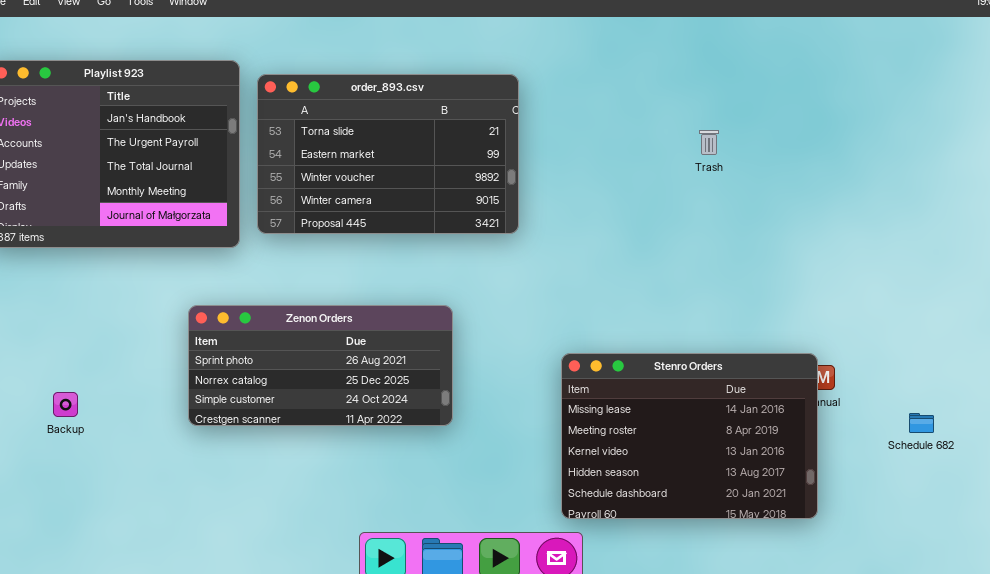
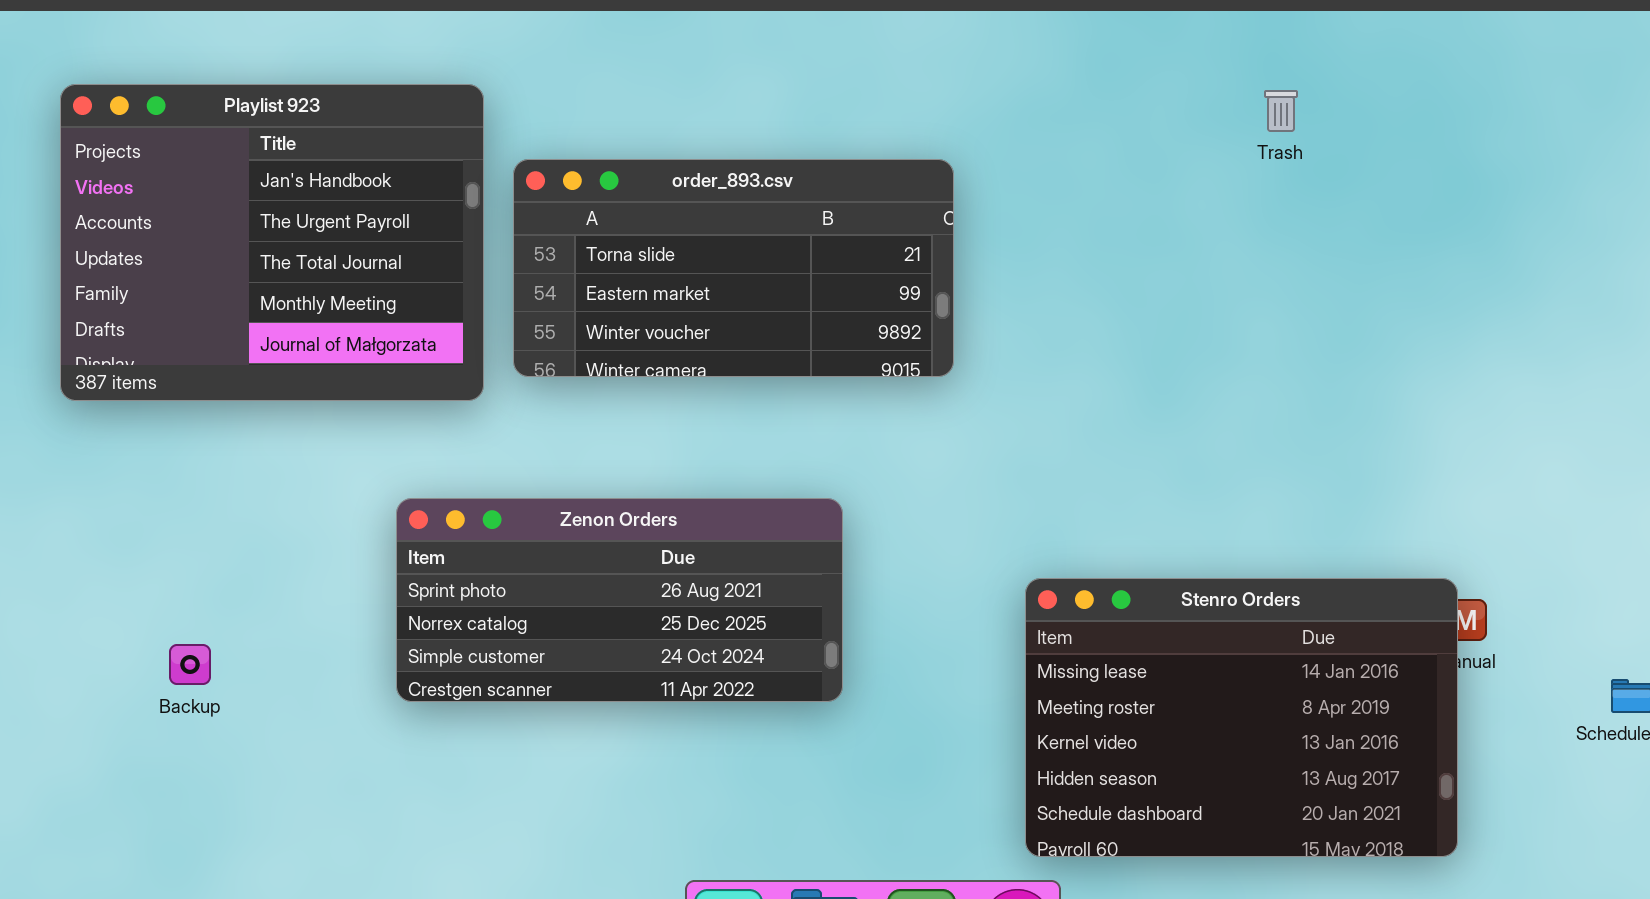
order_893.csv: [257,74,519,234] -> [513,159,954,377], resized
Trash: [699,130,719,155] -> [1264,90,1298,132], moved

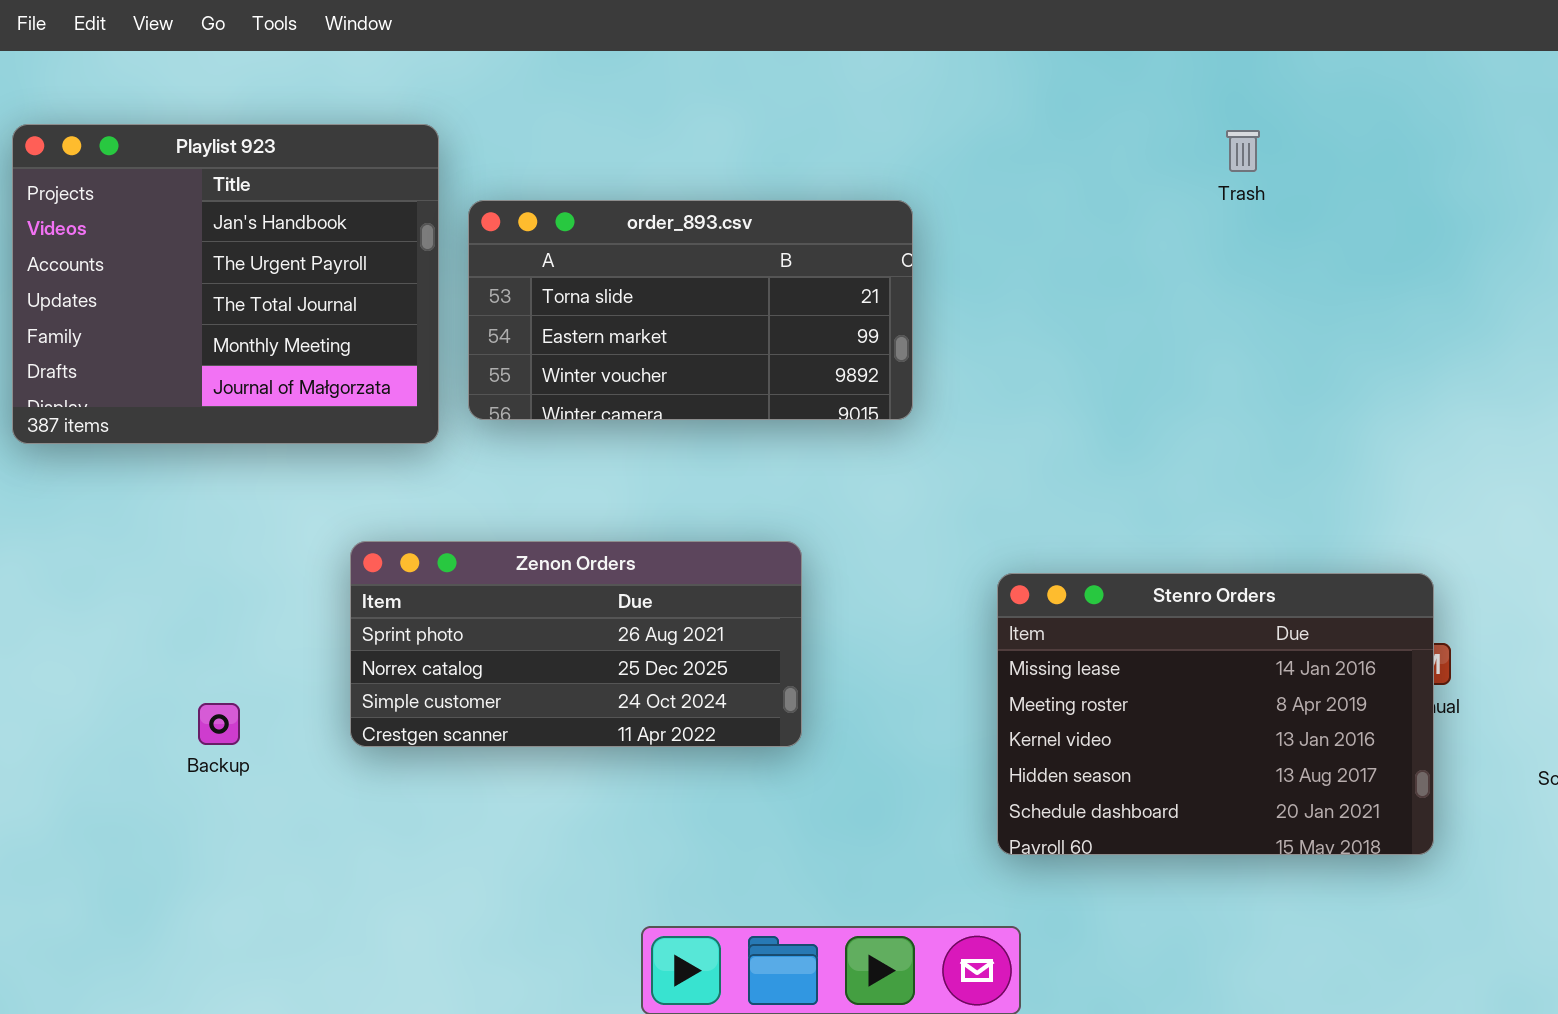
Stenro Orders: [1025,578,1458,857] -> [997,573,1434,855], moved
Backup: [169,644,211,685] -> [198,703,240,745], moved

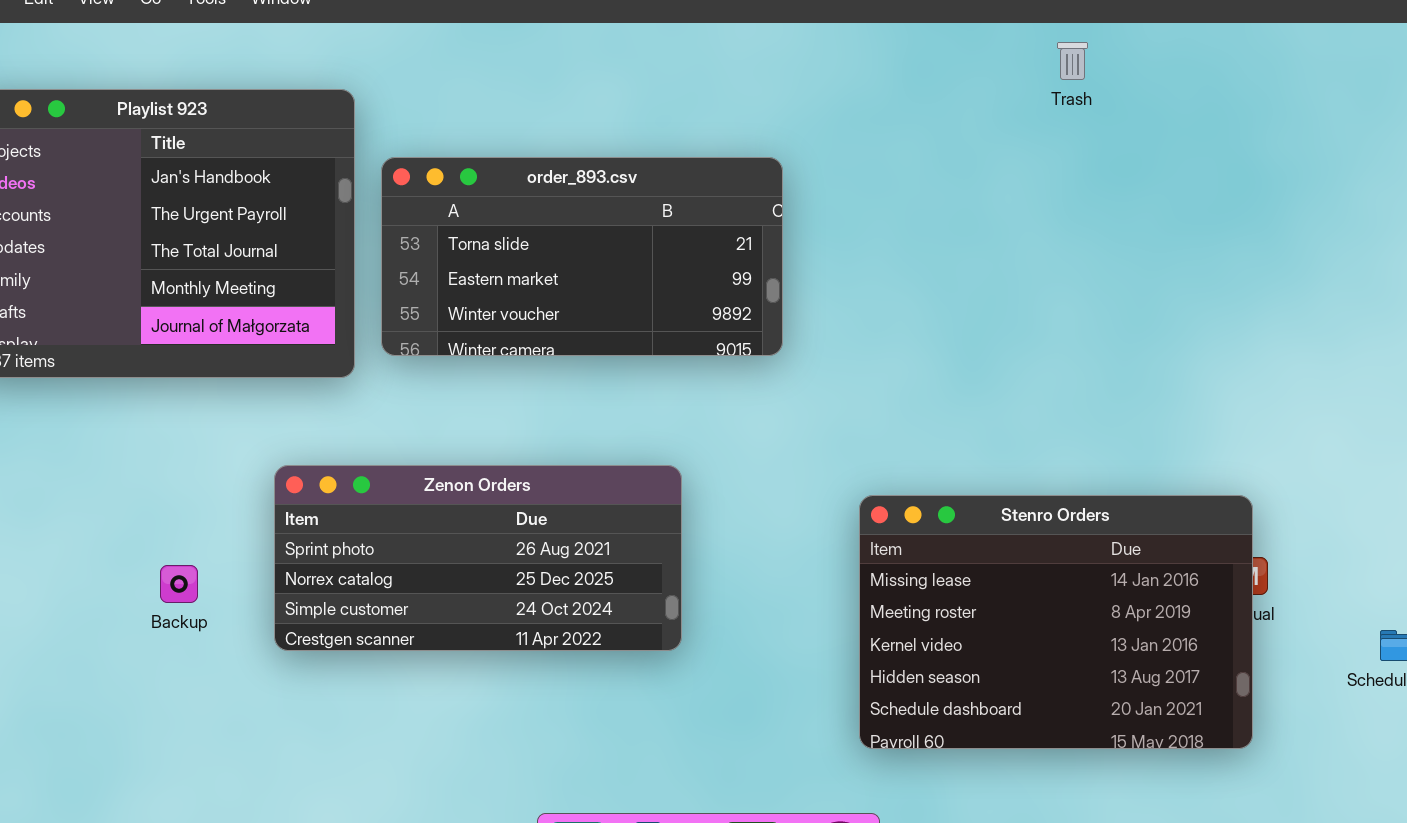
Trash: [1226,130,1260,172] -> [1057,42,1088,80], moved
Backup: [198,703,240,745] -> [160,565,198,603], moved

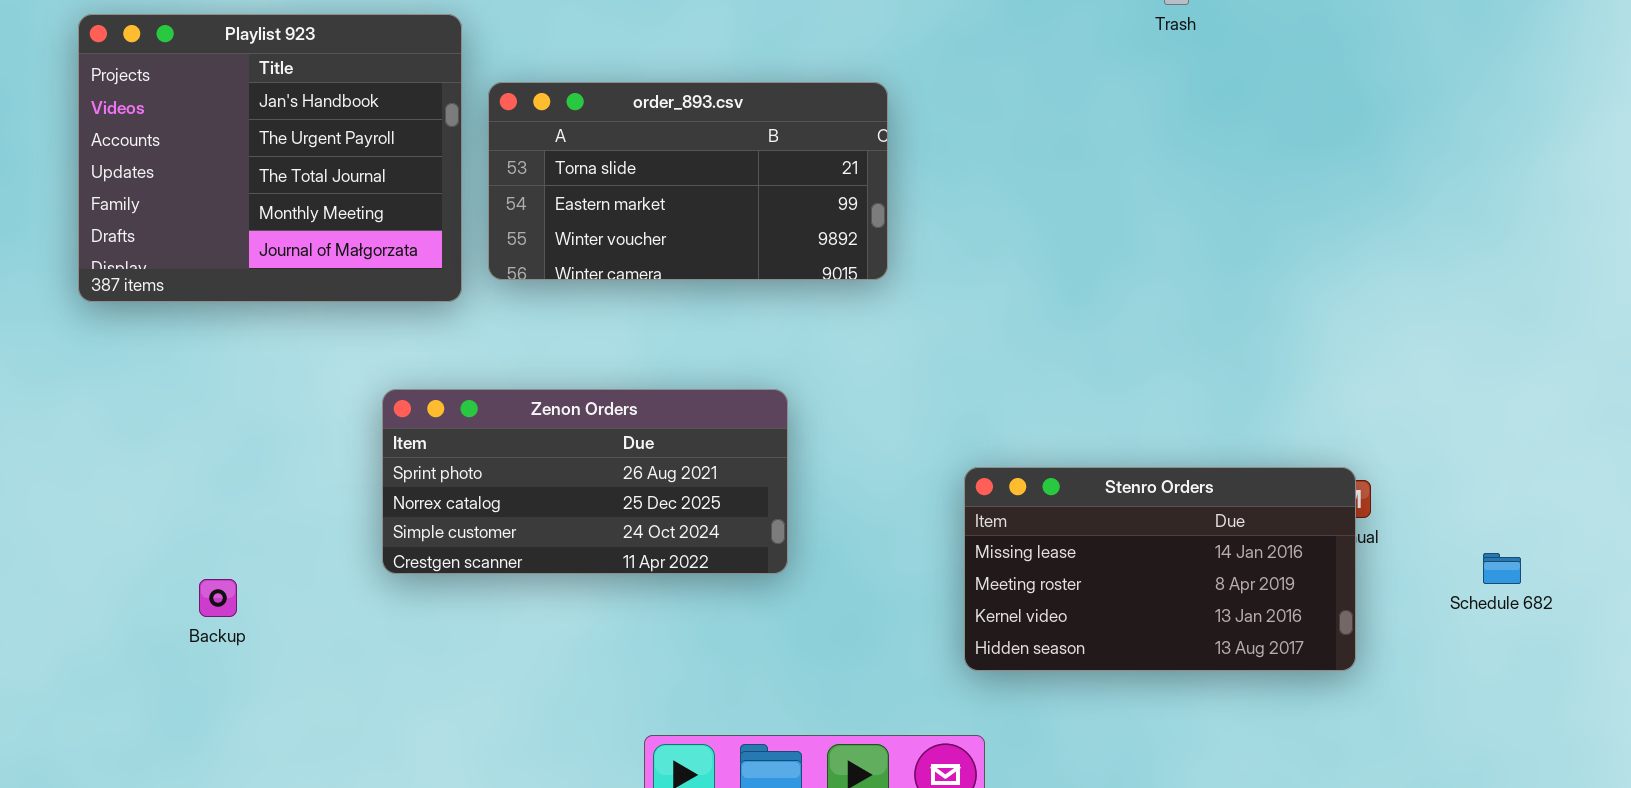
Stenro Orders: [859,495,1253,749] -> [964,467,1356,671], resized
Backup: [160,565,198,603] -> [199,579,237,617], moved

